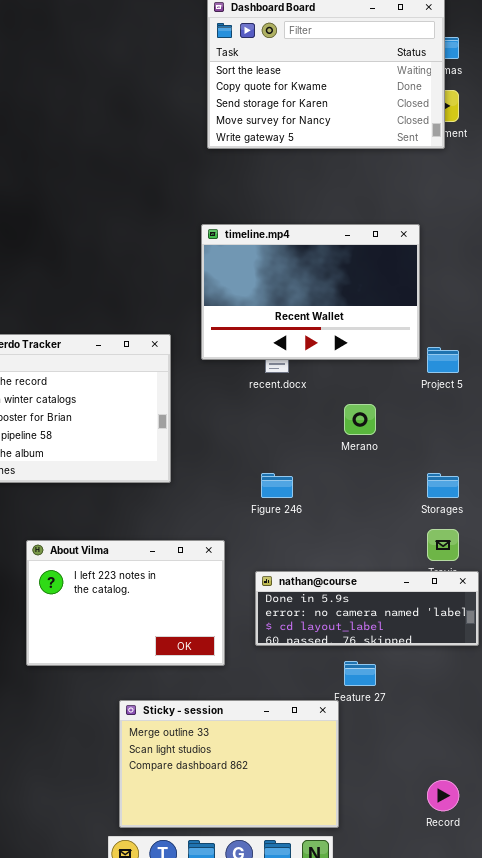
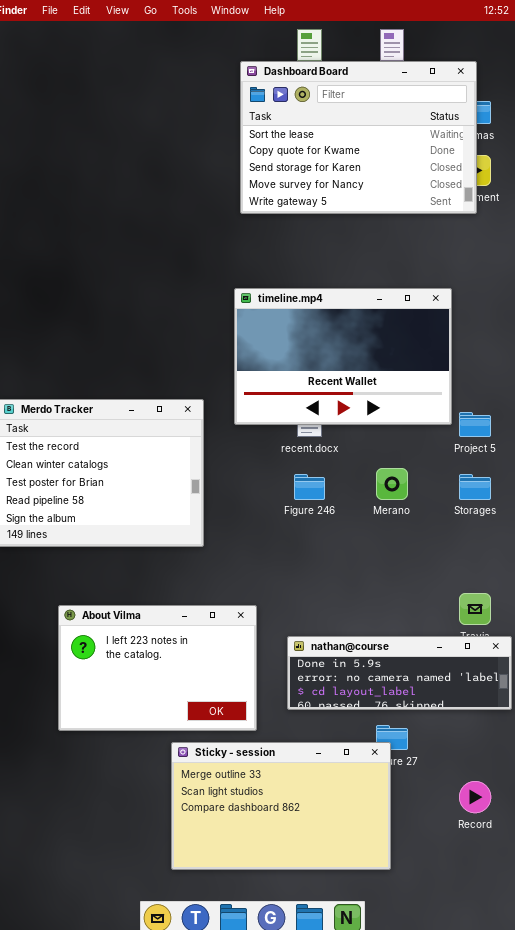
Figure 246: [261,473,293,498] -> [294,474,325,500], moved
Storages: [427,473,459,498] -> [459,474,491,500], moved
Sticky - session: [119,700,339,828] -> [171,742,391,870], moved
Record: [427,780,459,811] -> [459,781,491,813], moved

